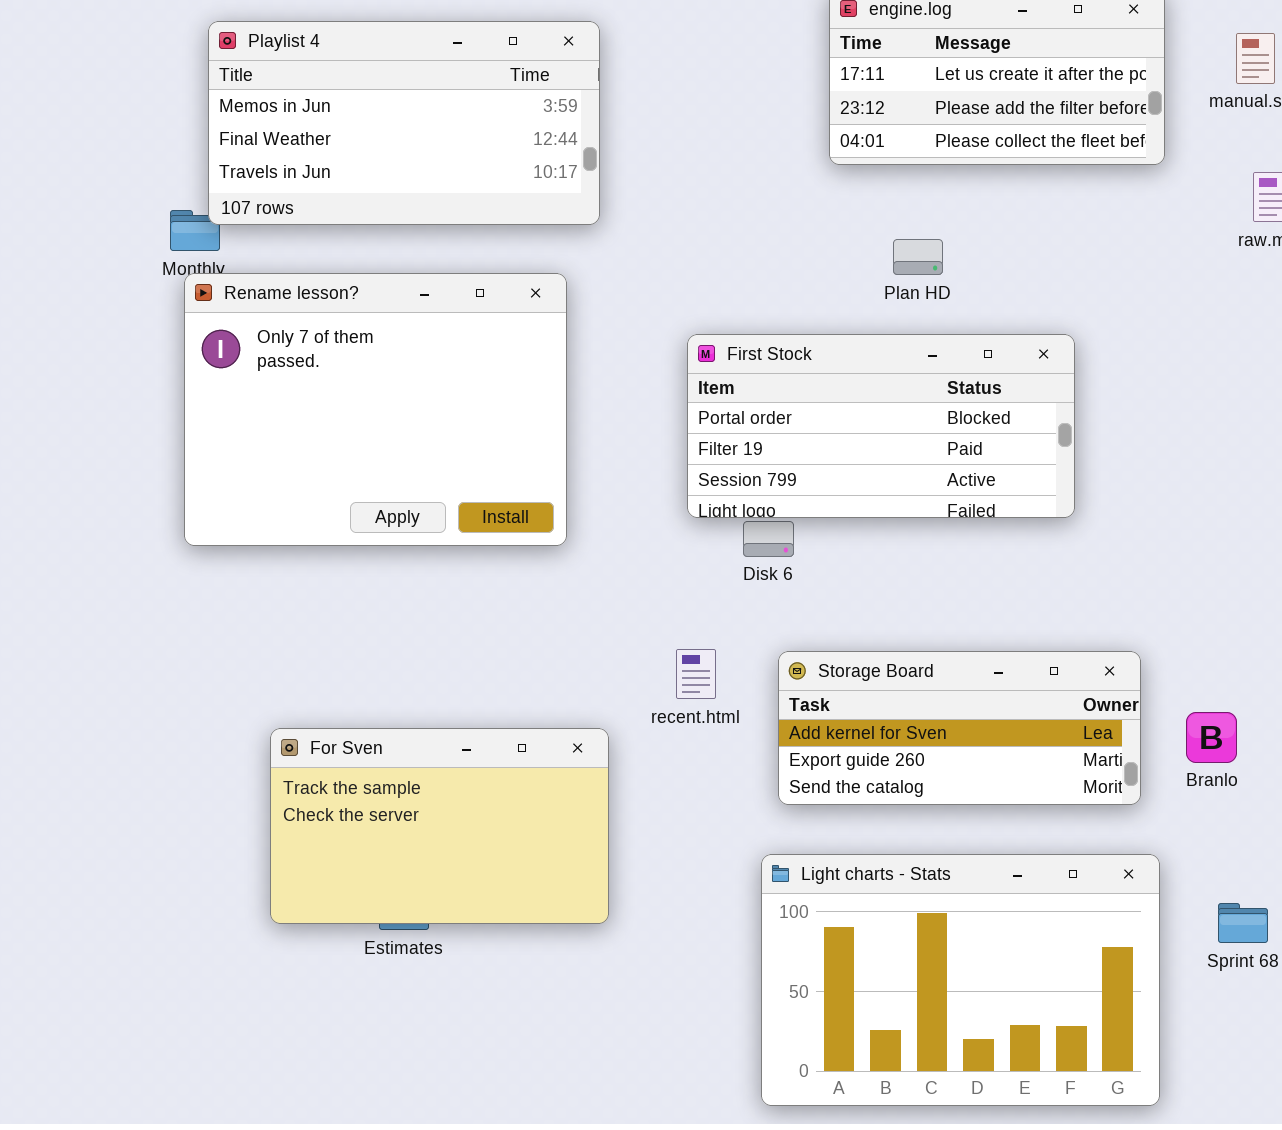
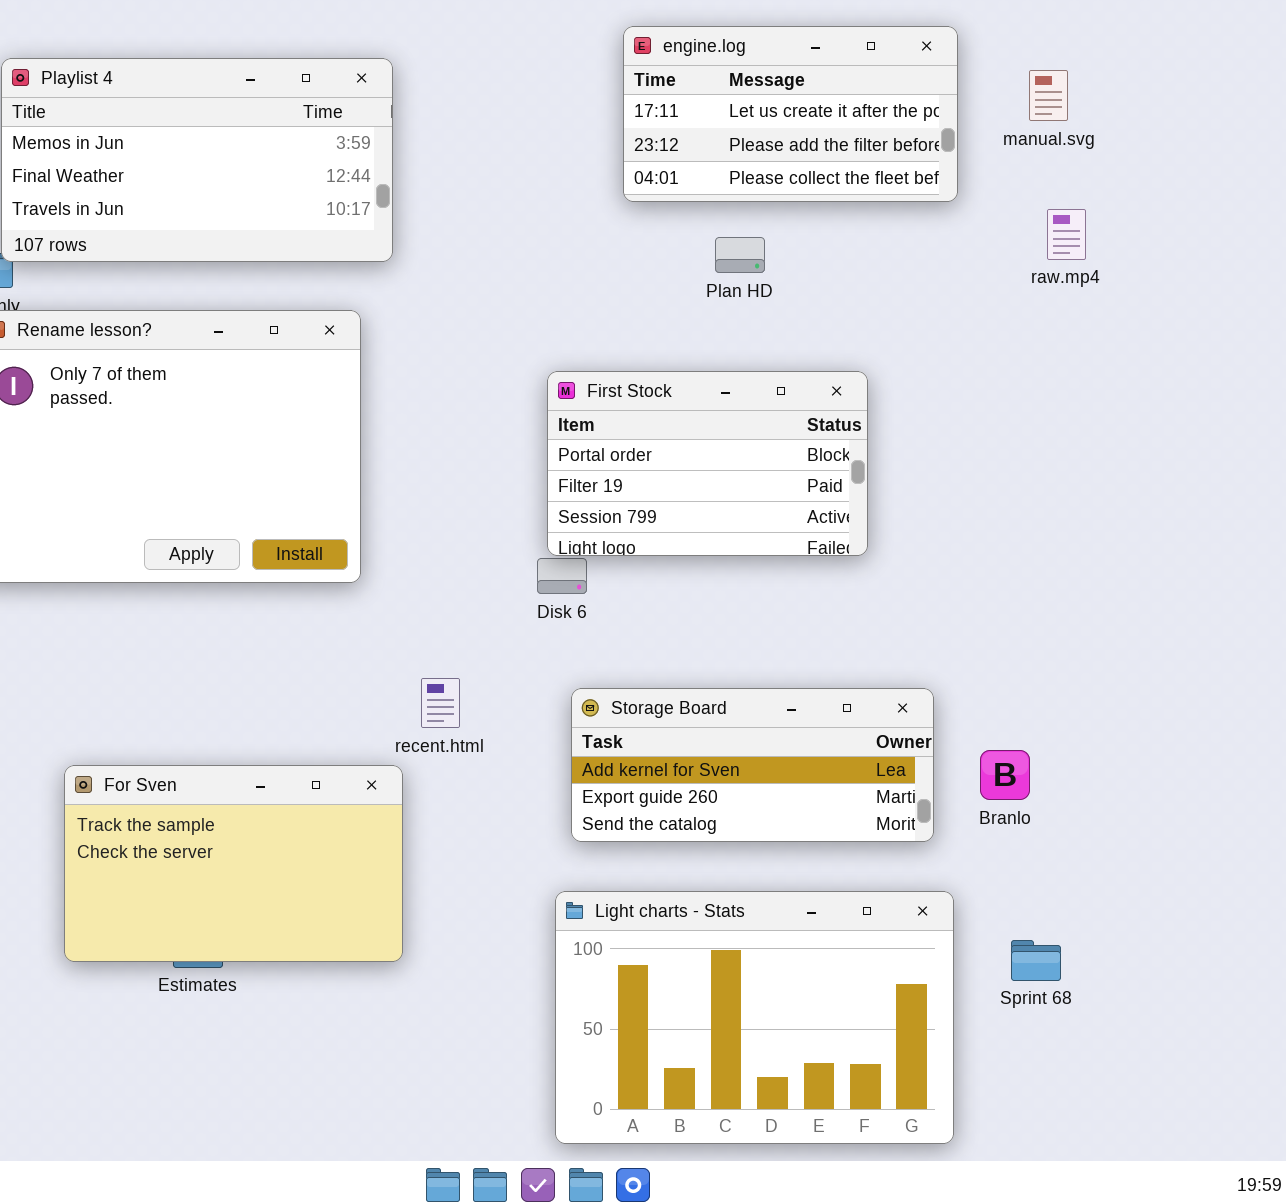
Plan HD: [893,239,943,275] -> [715,237,765,273], moved
First Stock: [687,334,1075,518] -> [547,371,868,556], resized
recent.html: [676,649,716,699] -> [421,678,460,728], moved

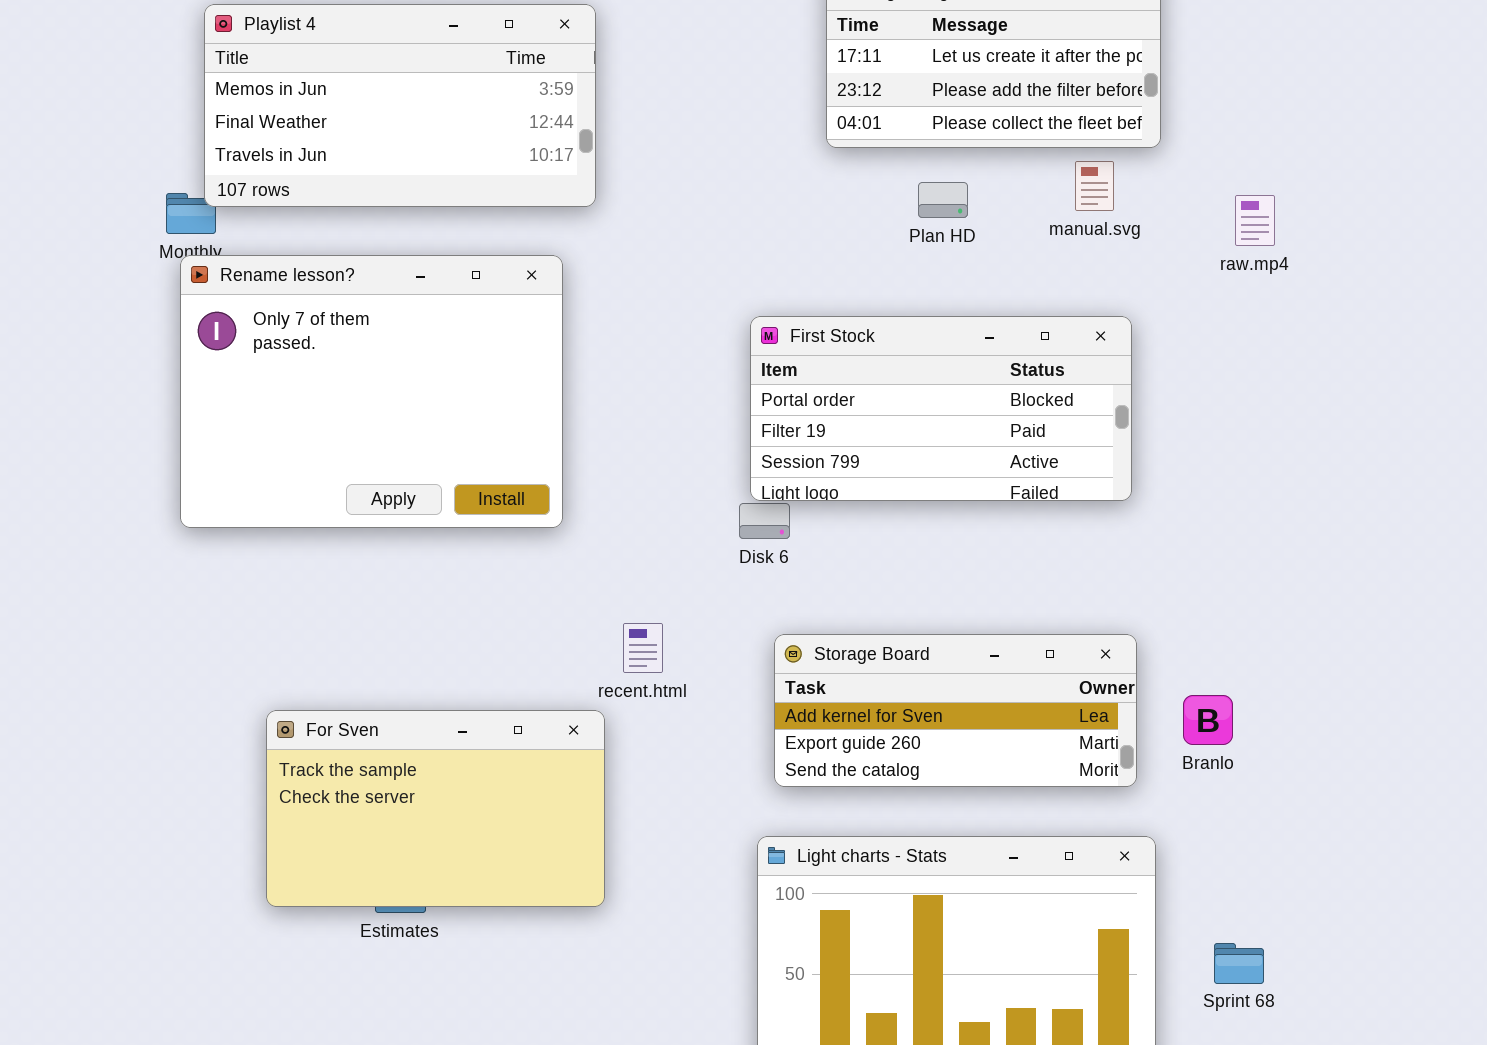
manual.svg: [1029,70,1068,121] -> [1075,161,1114,211], moved
raw.mp4: [1047,209,1086,260] -> [1235,195,1275,246], moved
First Stock: [547,371,868,556] -> [750,316,1132,501], resized
Sprint 68: [1011,940,1061,981] -> [1214,943,1264,984], moved

